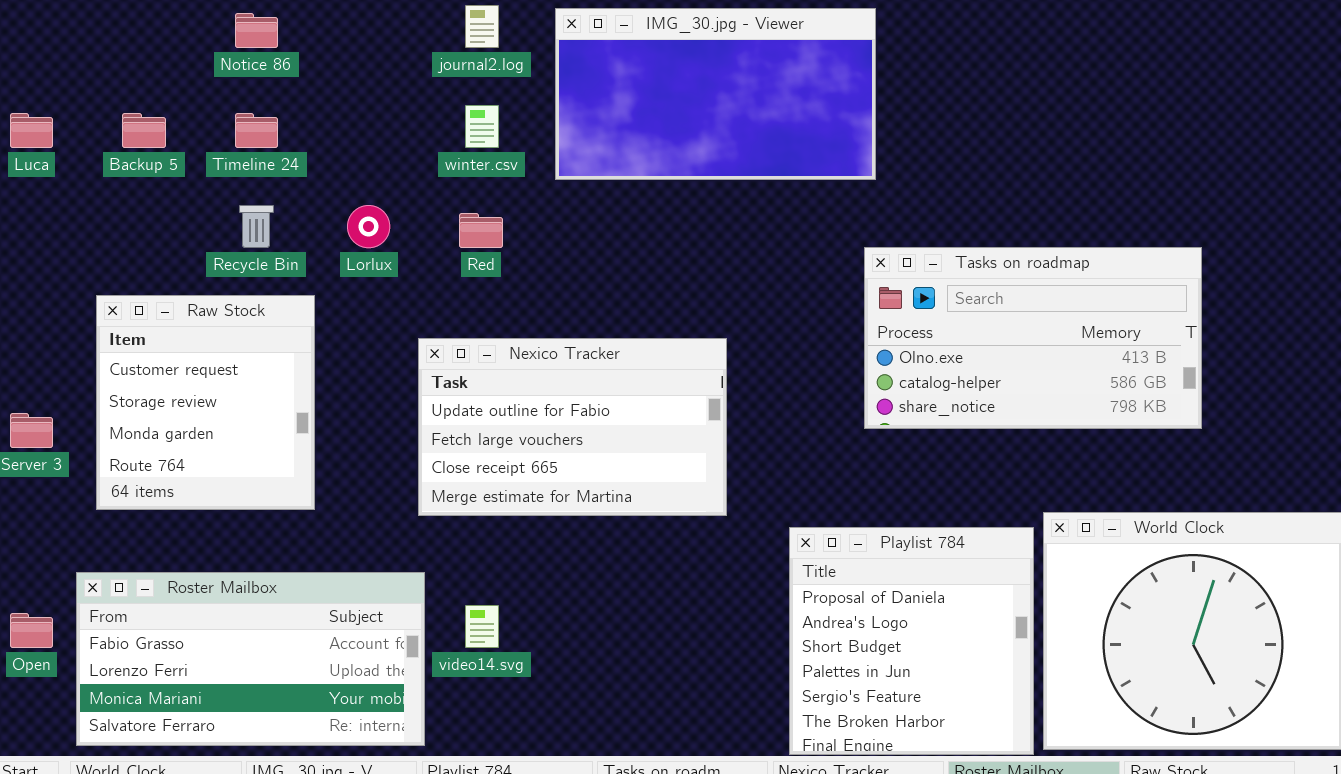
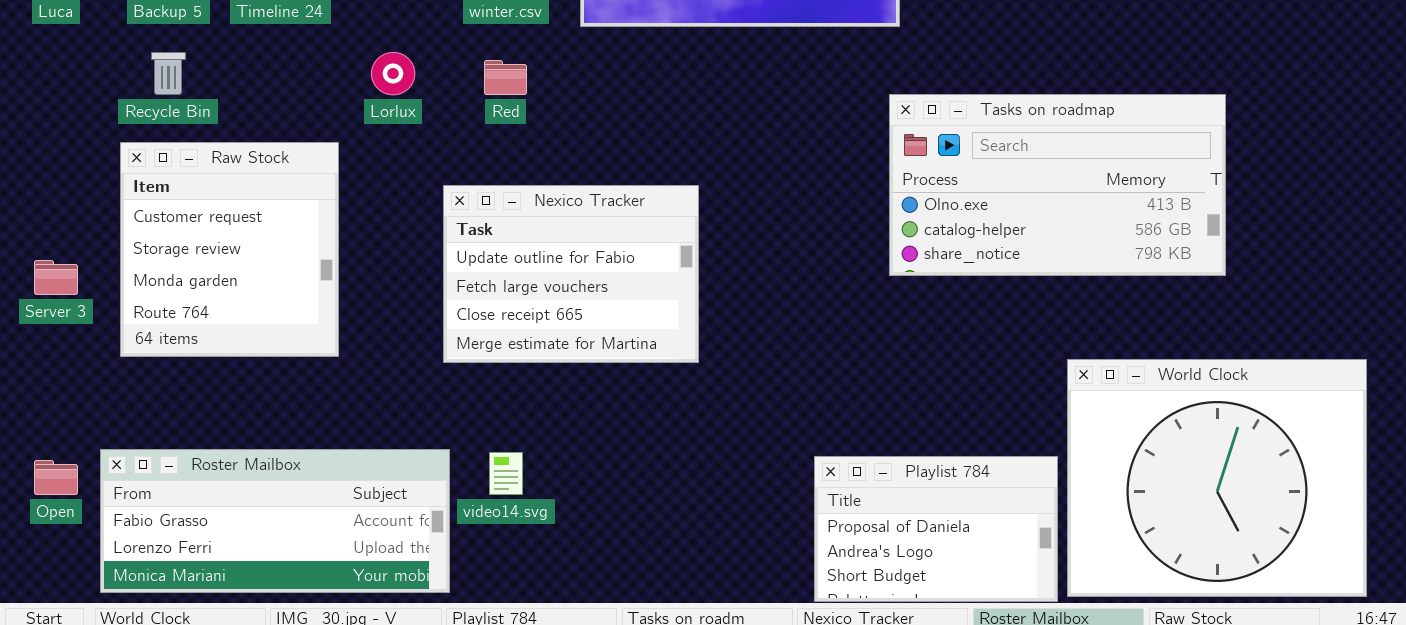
Recycle Bin: [239,205,274,248] -> [151,52,186,95], moved
Nexico Tracker: [418,338,727,516] -> [443,185,699,363], resized
Playlist 784: [789,527,1034,755] -> [814,456,1058,602], resized
Roster Mailbox: [76,572,425,746] -> [100,449,450,593], resized

